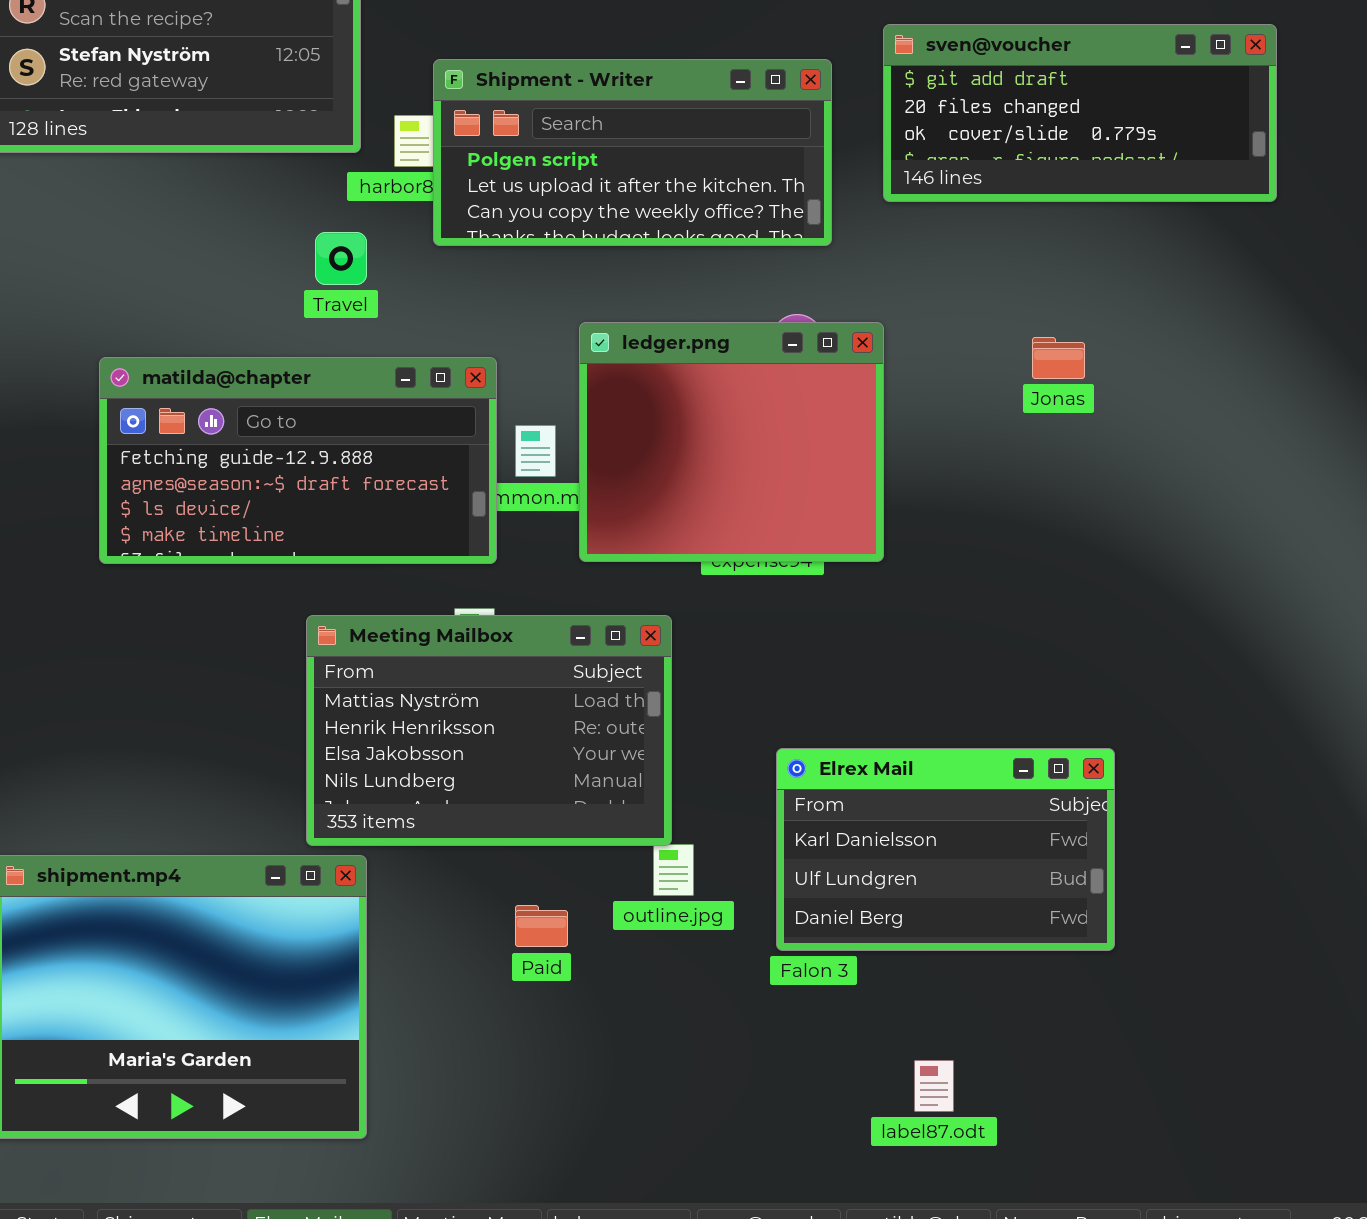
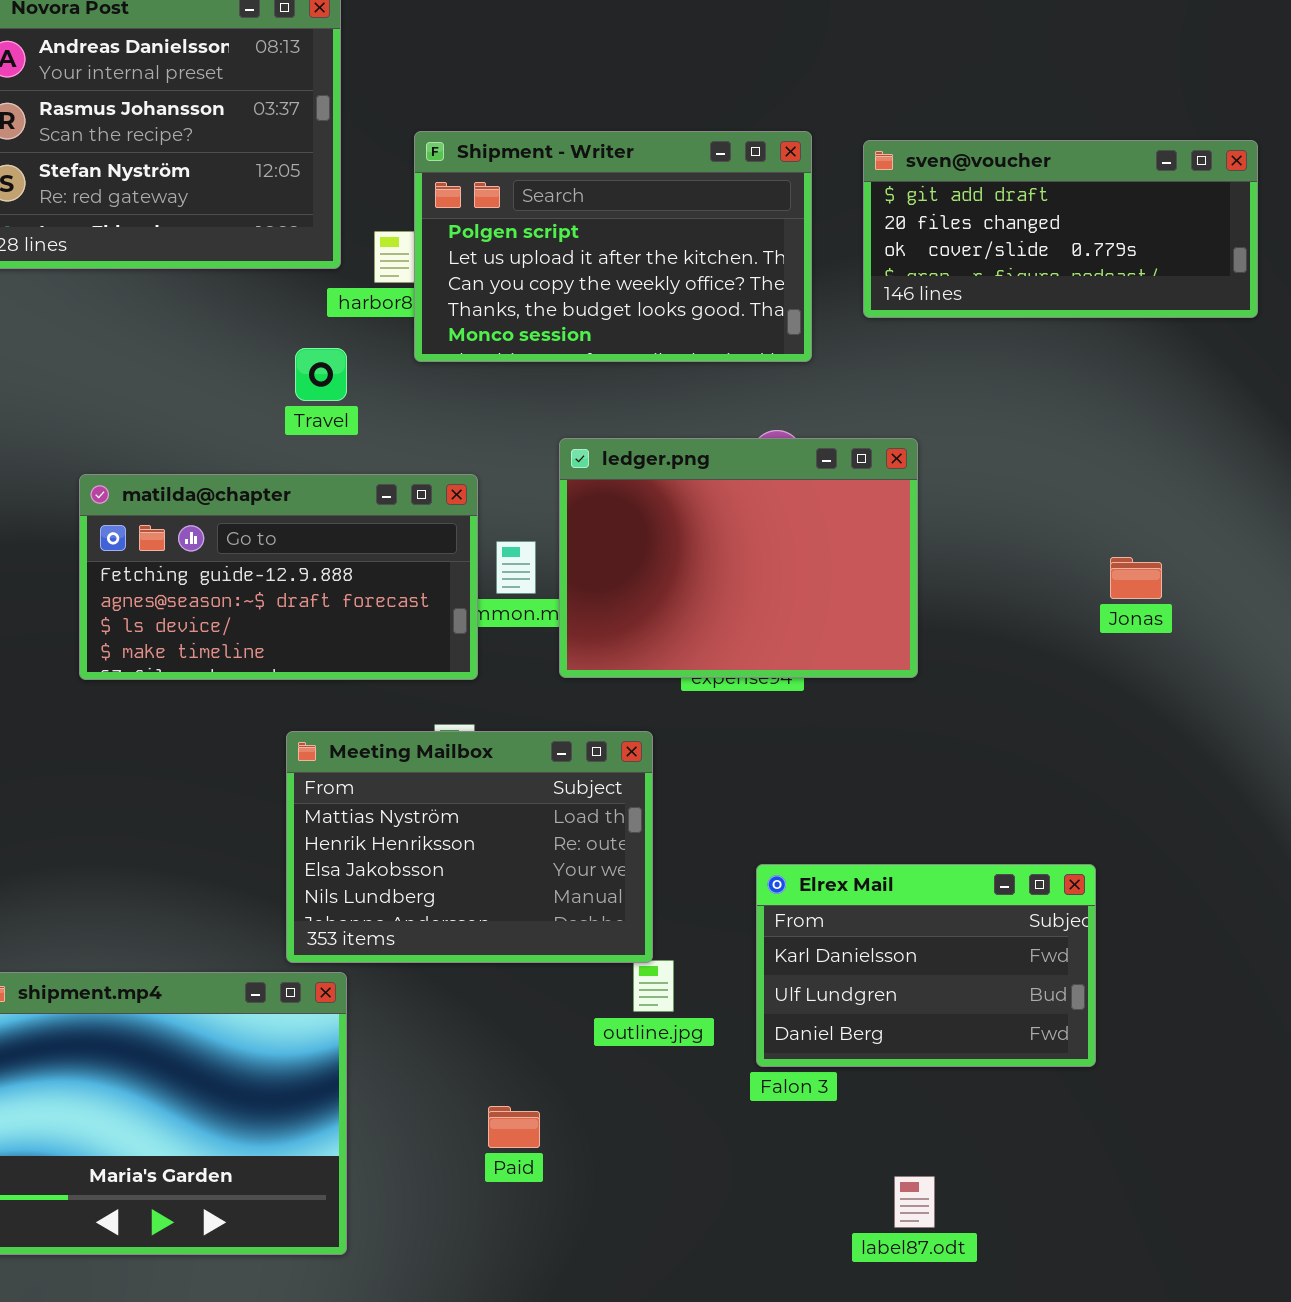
Shipment - Writer: [433,59,832,246] -> [414,131,812,362], resized
ledger.png: [579,322,884,562] -> [559,438,918,678], resized
Jonas: [1032,337,1085,379] -> [1110,557,1162,599], moved
Paid: [515,905,568,947] -> [488,1106,540,1148], moved

